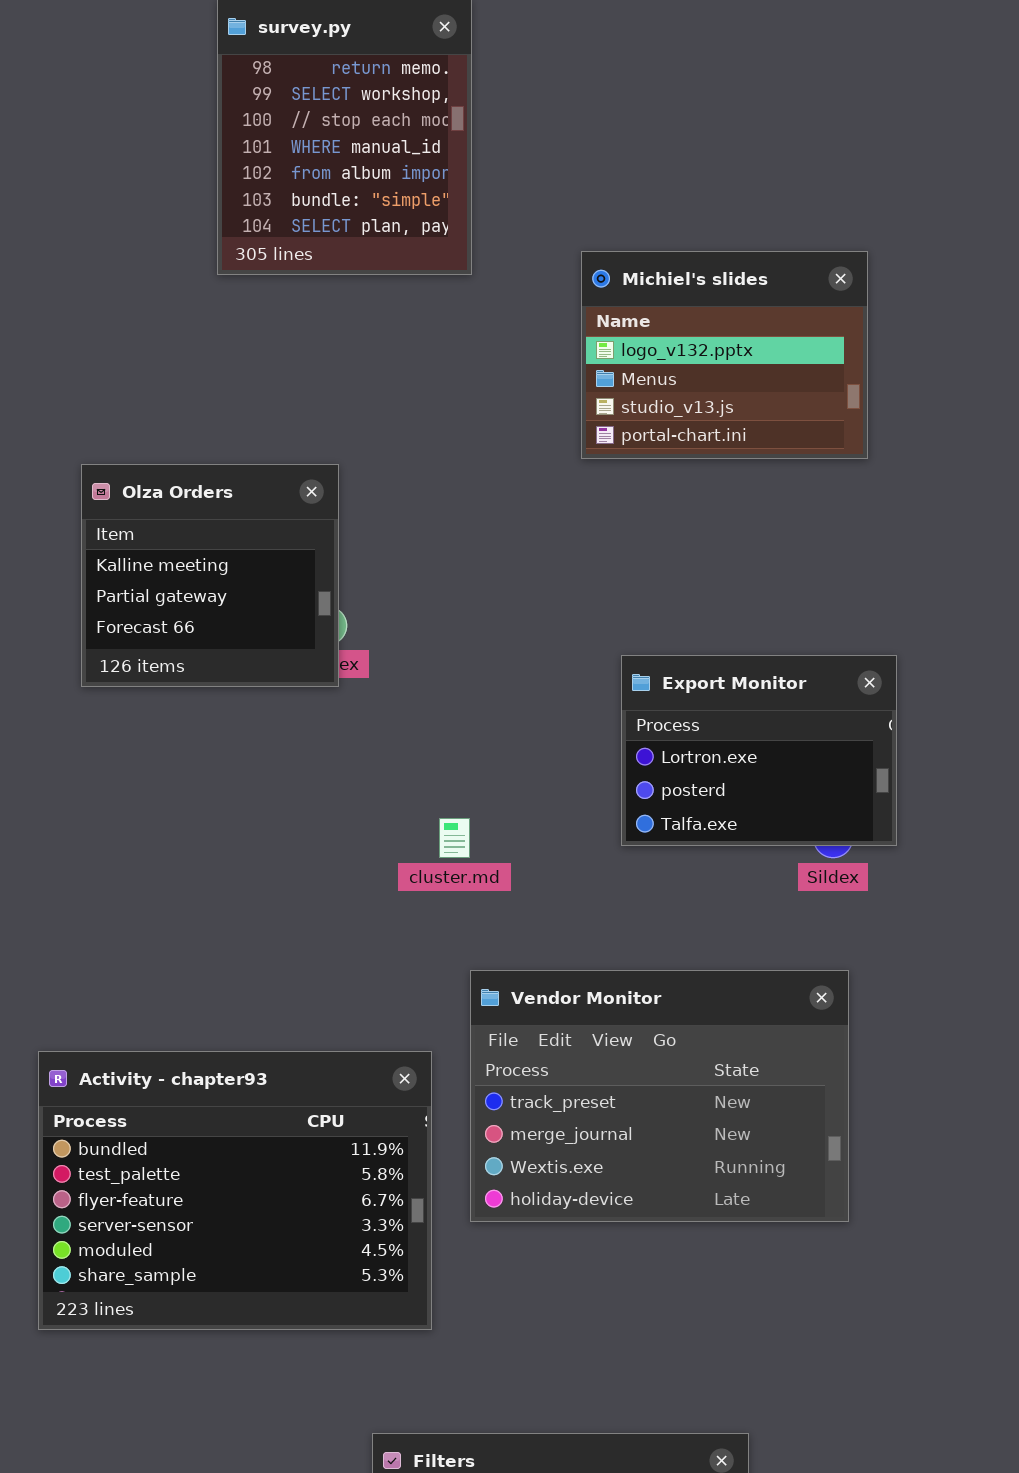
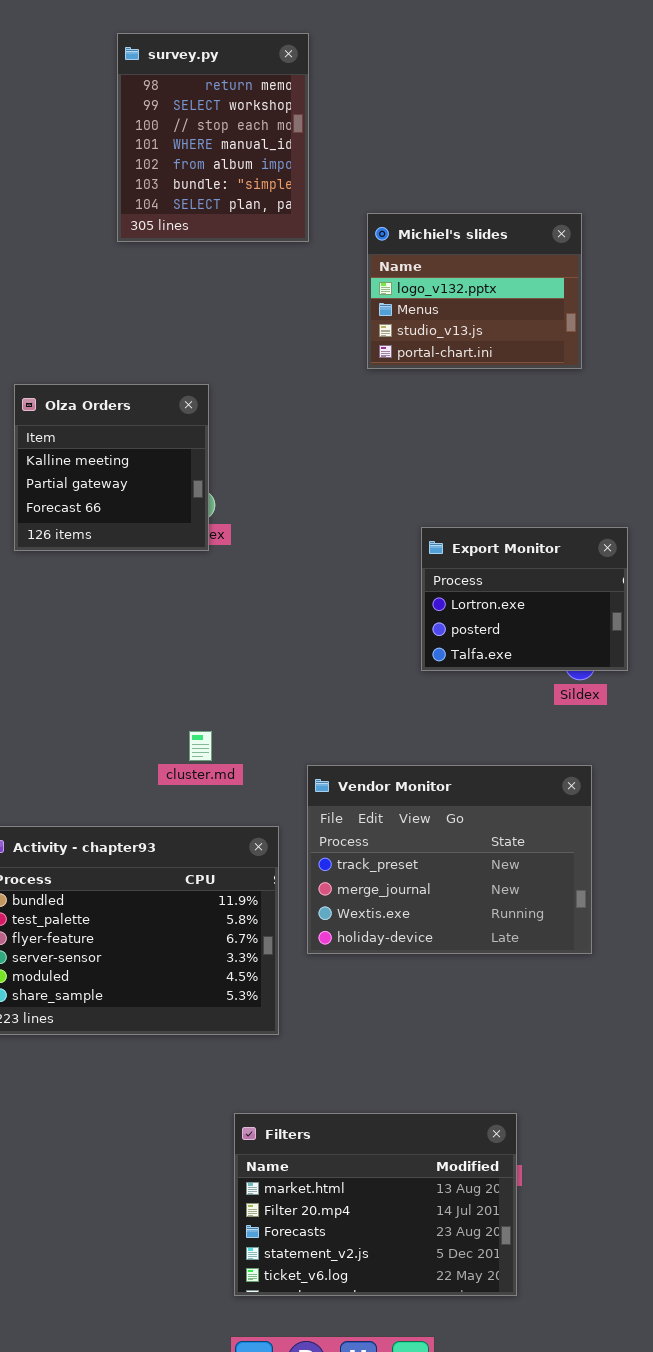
Michiel's slides: [581,251,868,459] -> [367,213,582,369], moved
cluster.md: [439,818,470,858] -> [189,731,212,761], moved

